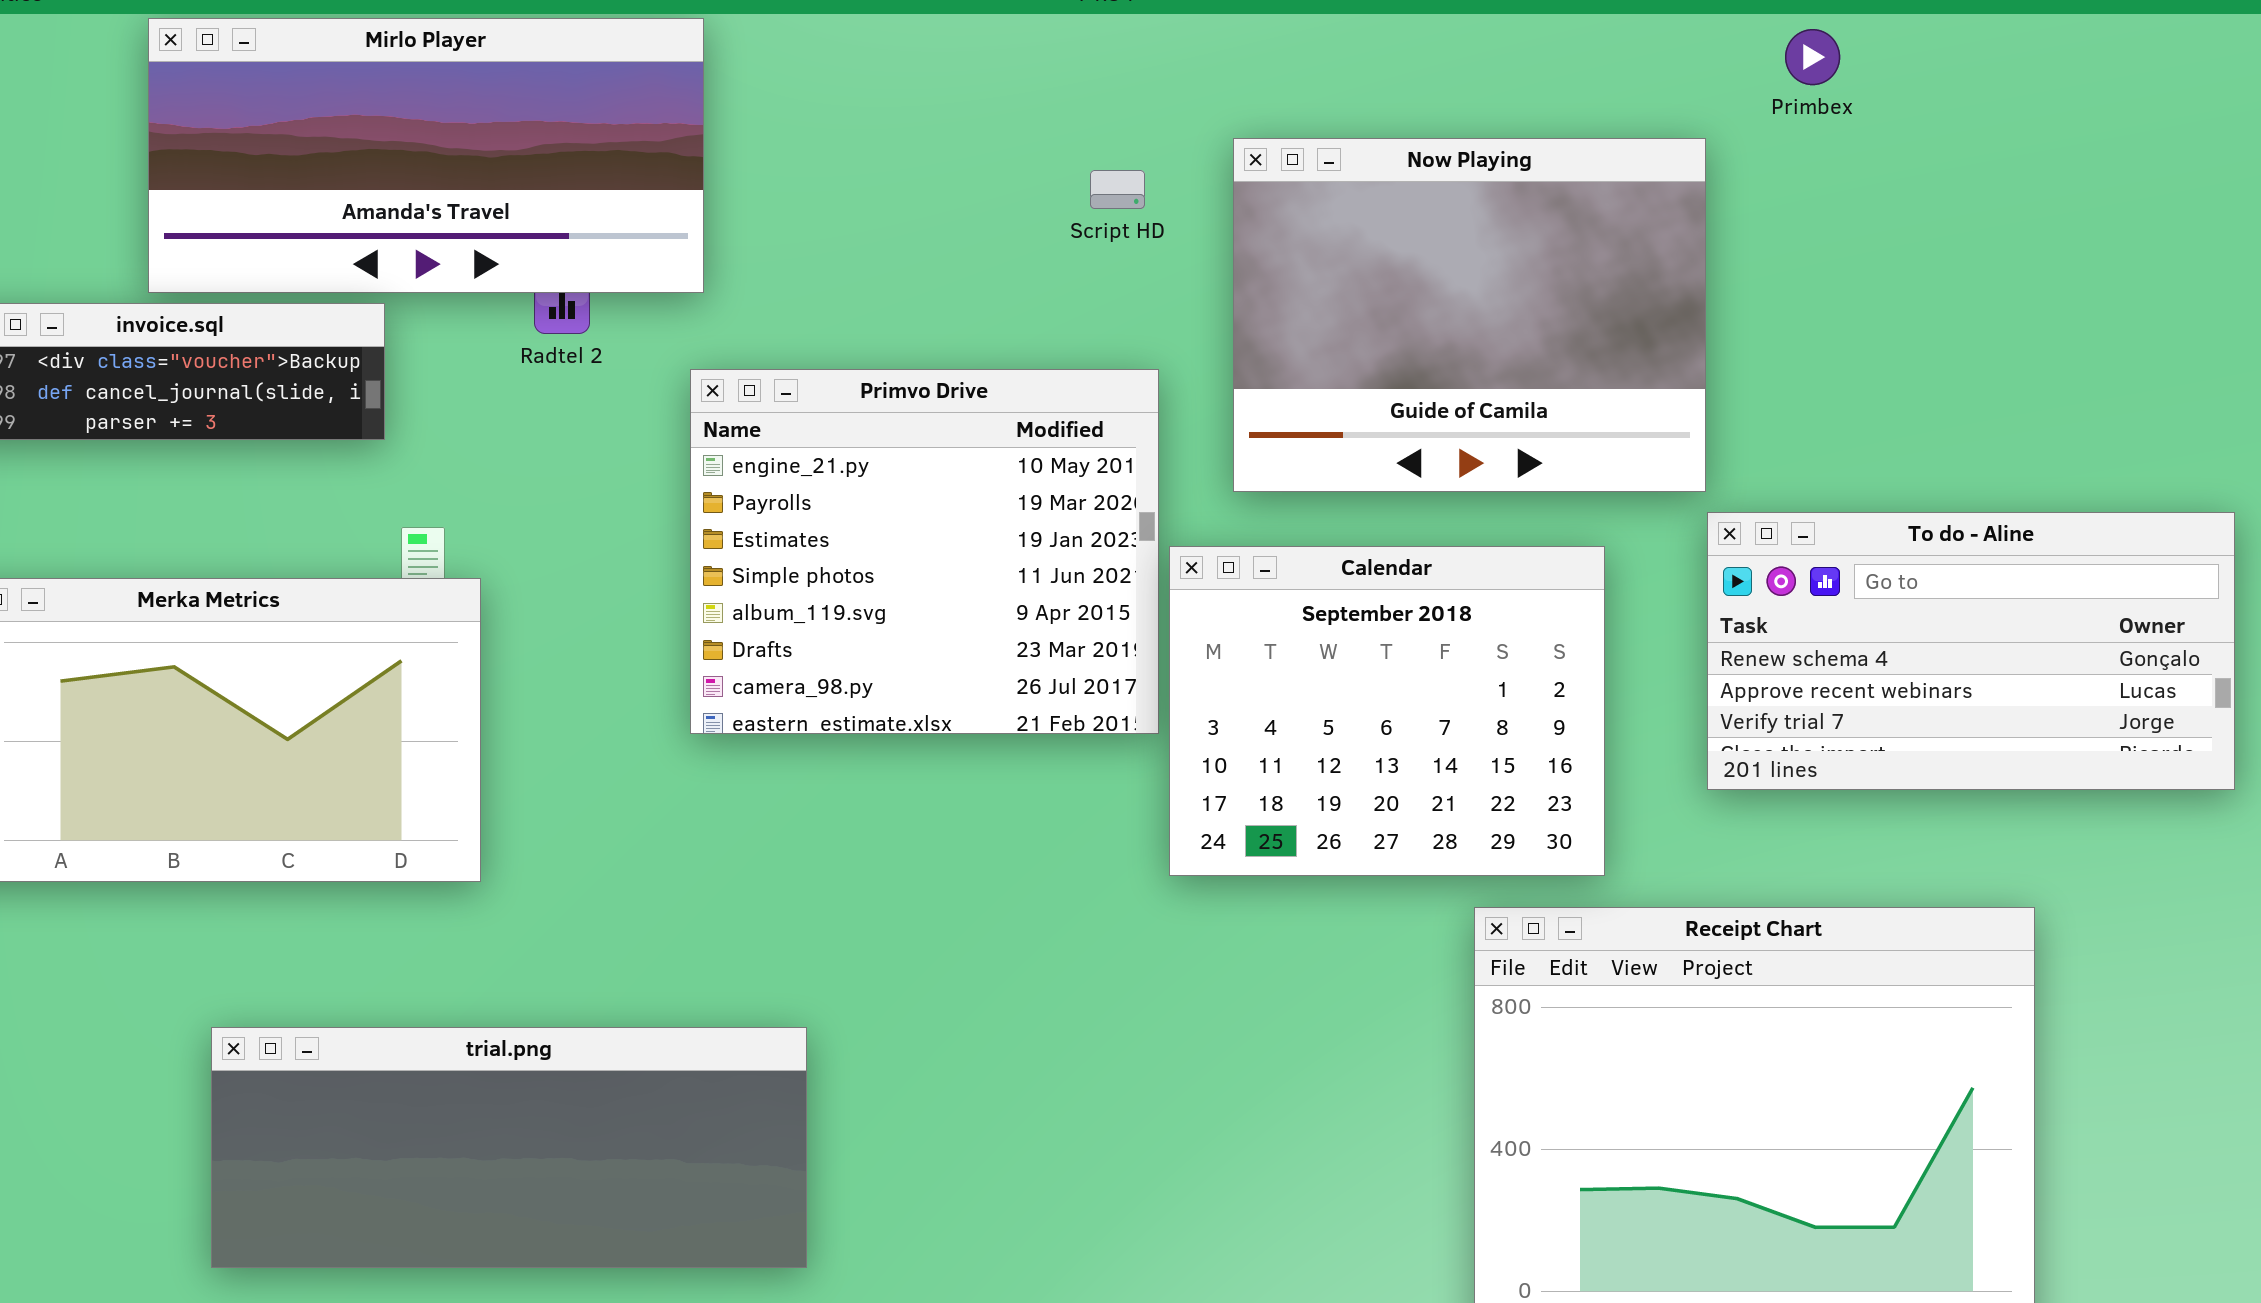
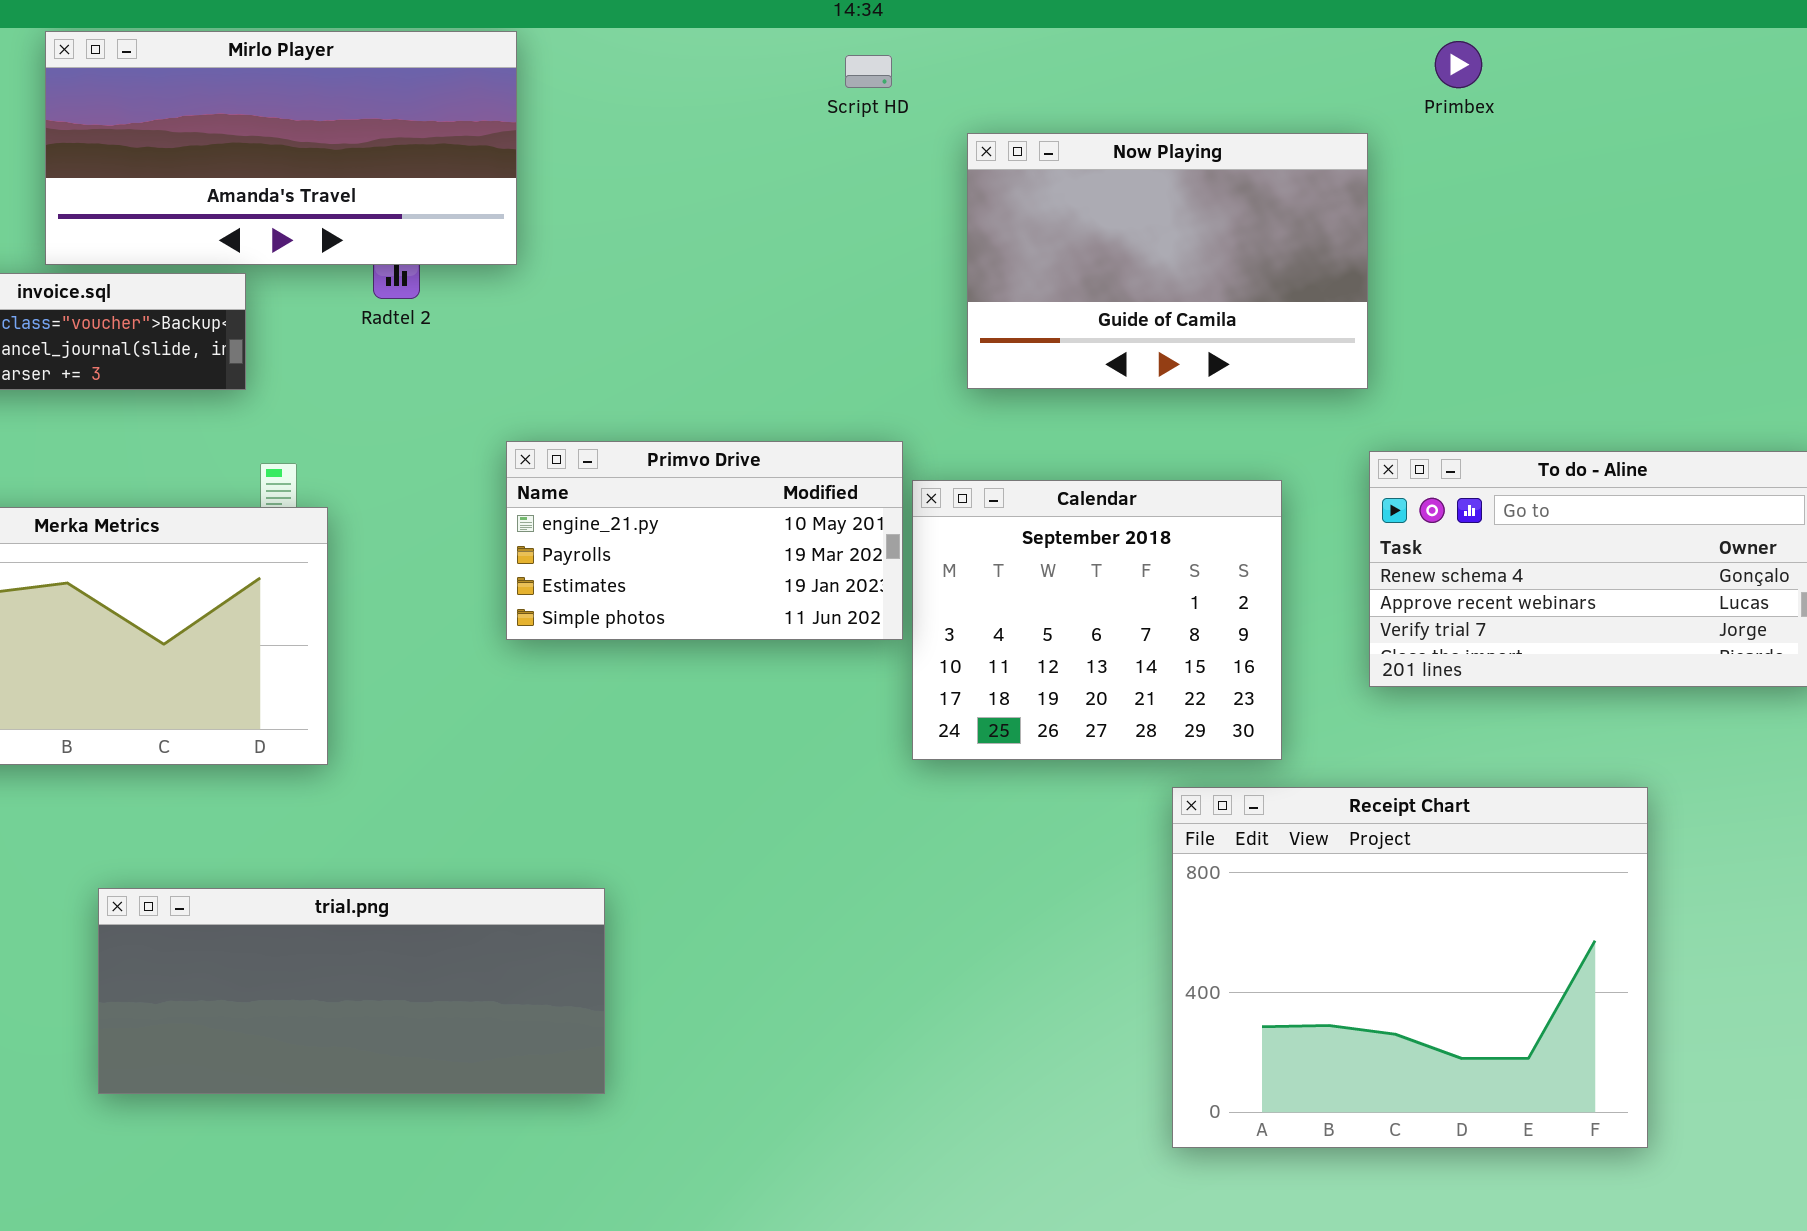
Now Playing: [1233,138,1706,492] -> [967,133,1368,389], resized
Script HD: [1090,170,1145,209] -> [845,55,892,88], moved
Primvo Drive: [690,369,1159,734] -> [506,441,903,640], resized

